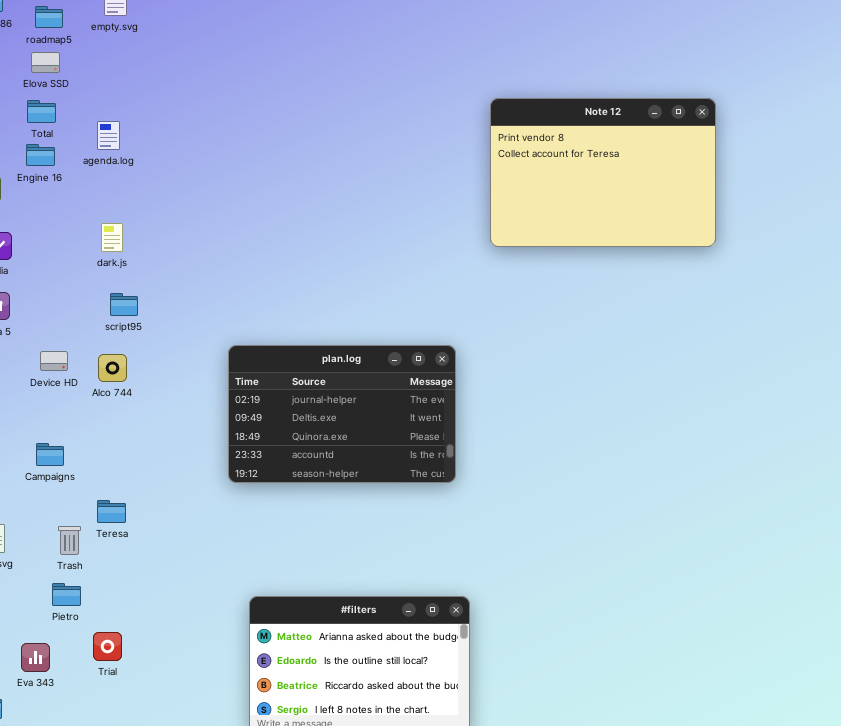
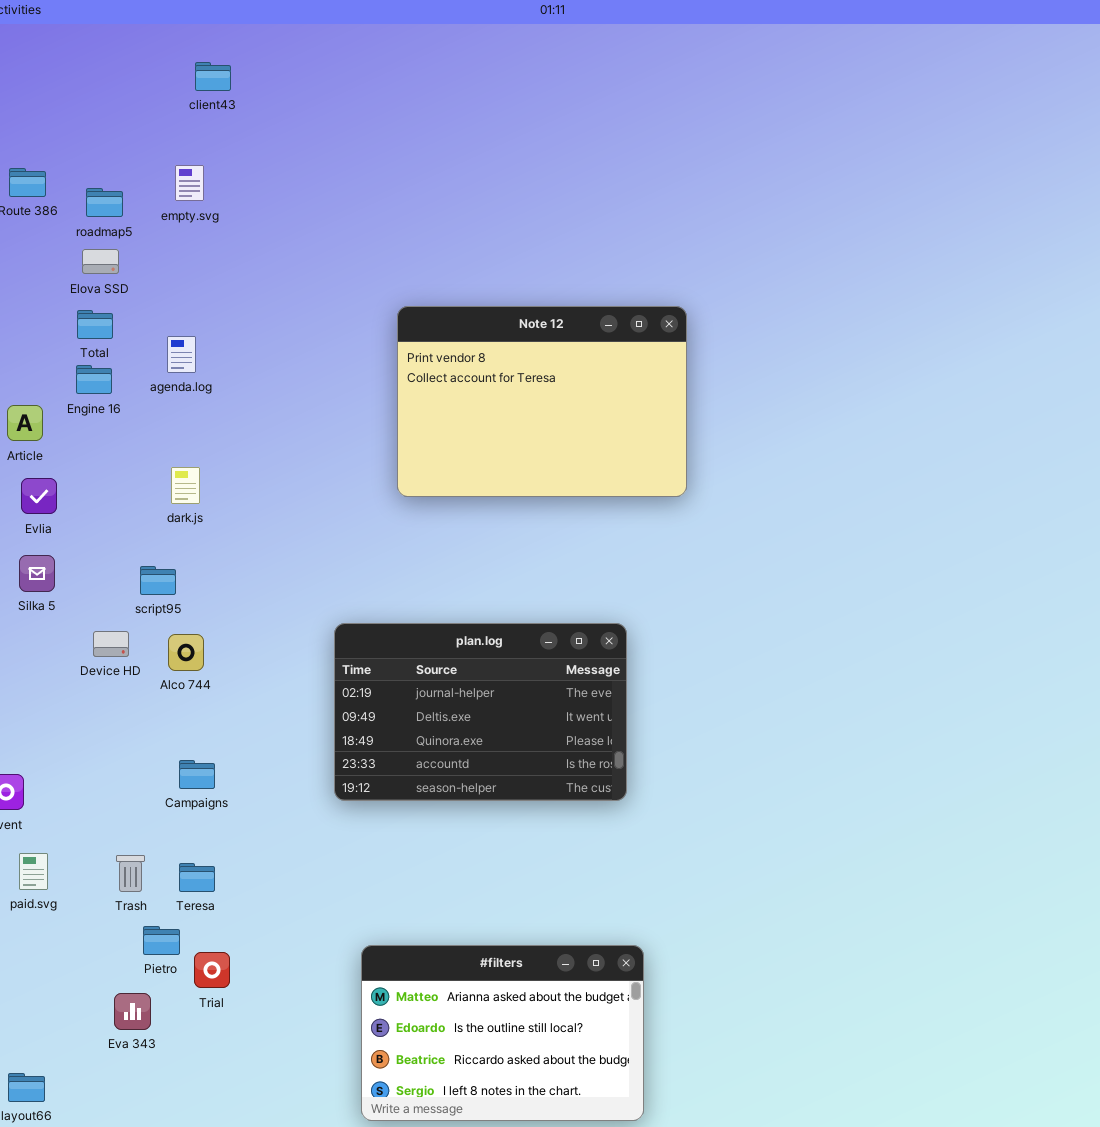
Note 12: [490,98,716,247] -> [397,306,687,497], moved
script95: [110,293,138,316] -> [140,566,176,595], moved
Campaigns: [36,443,64,466] -> [179,760,215,789], moved
Teresa: [97,500,126,523] -> [179,863,215,892], moved
Pietro: [52,583,81,606] -> [143,926,180,955], moved
Trial: [93,632,122,661] -> [194,952,230,988], moved
Eva 343: [21,643,50,672] -> [114,993,151,1030], moved

